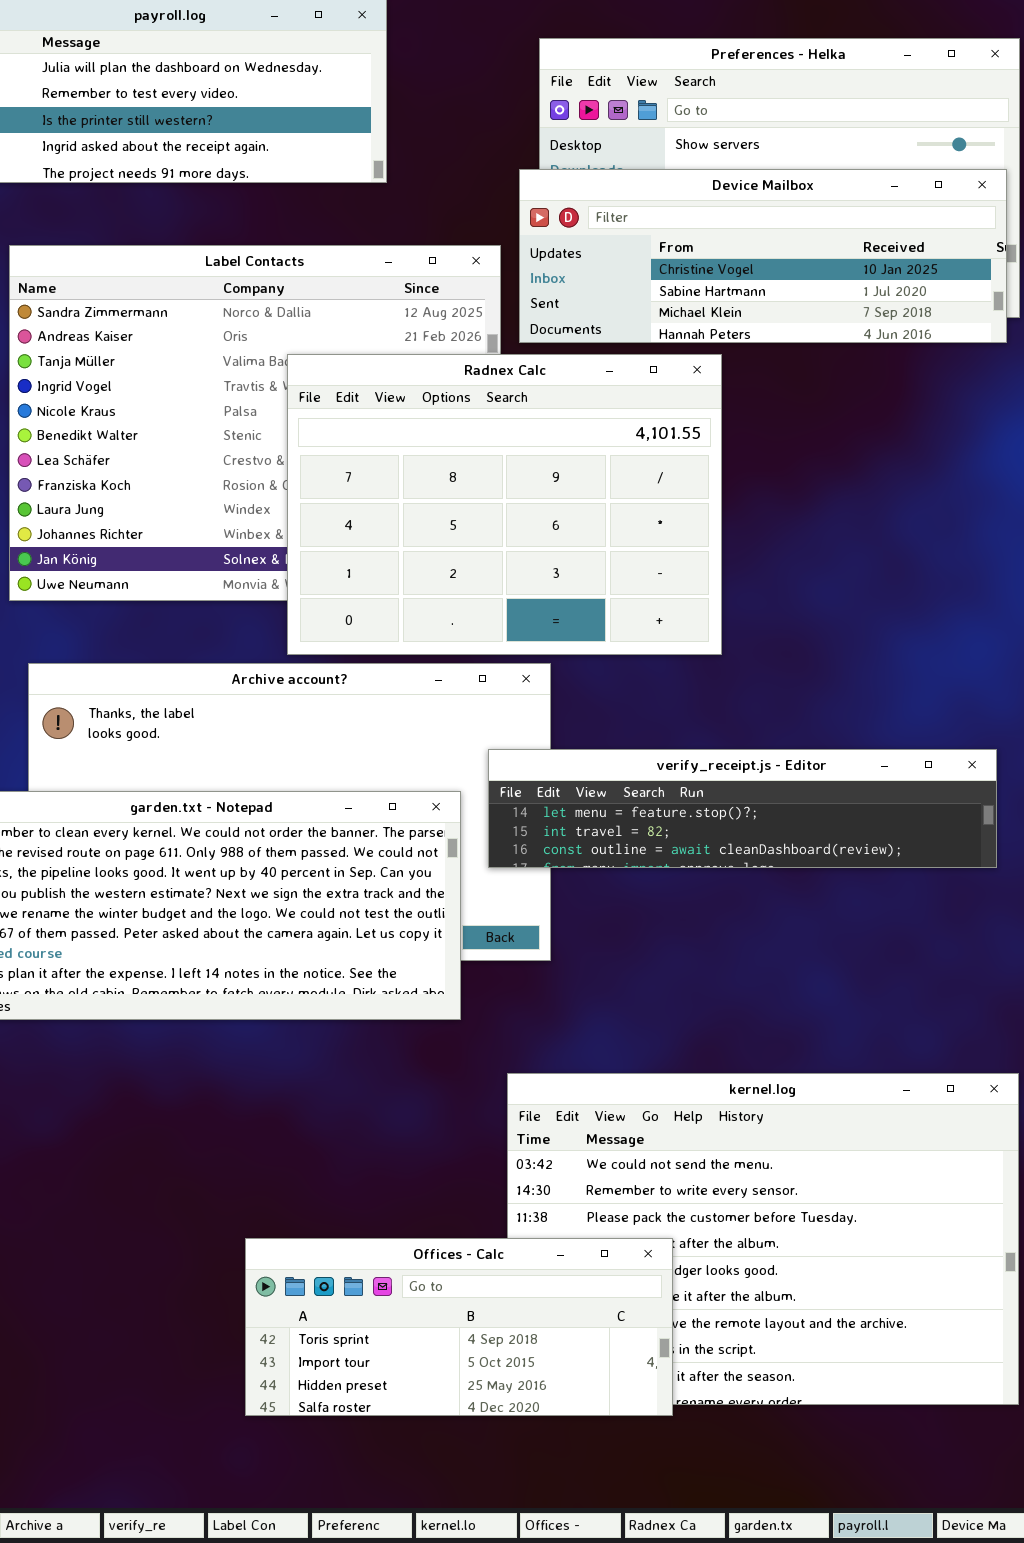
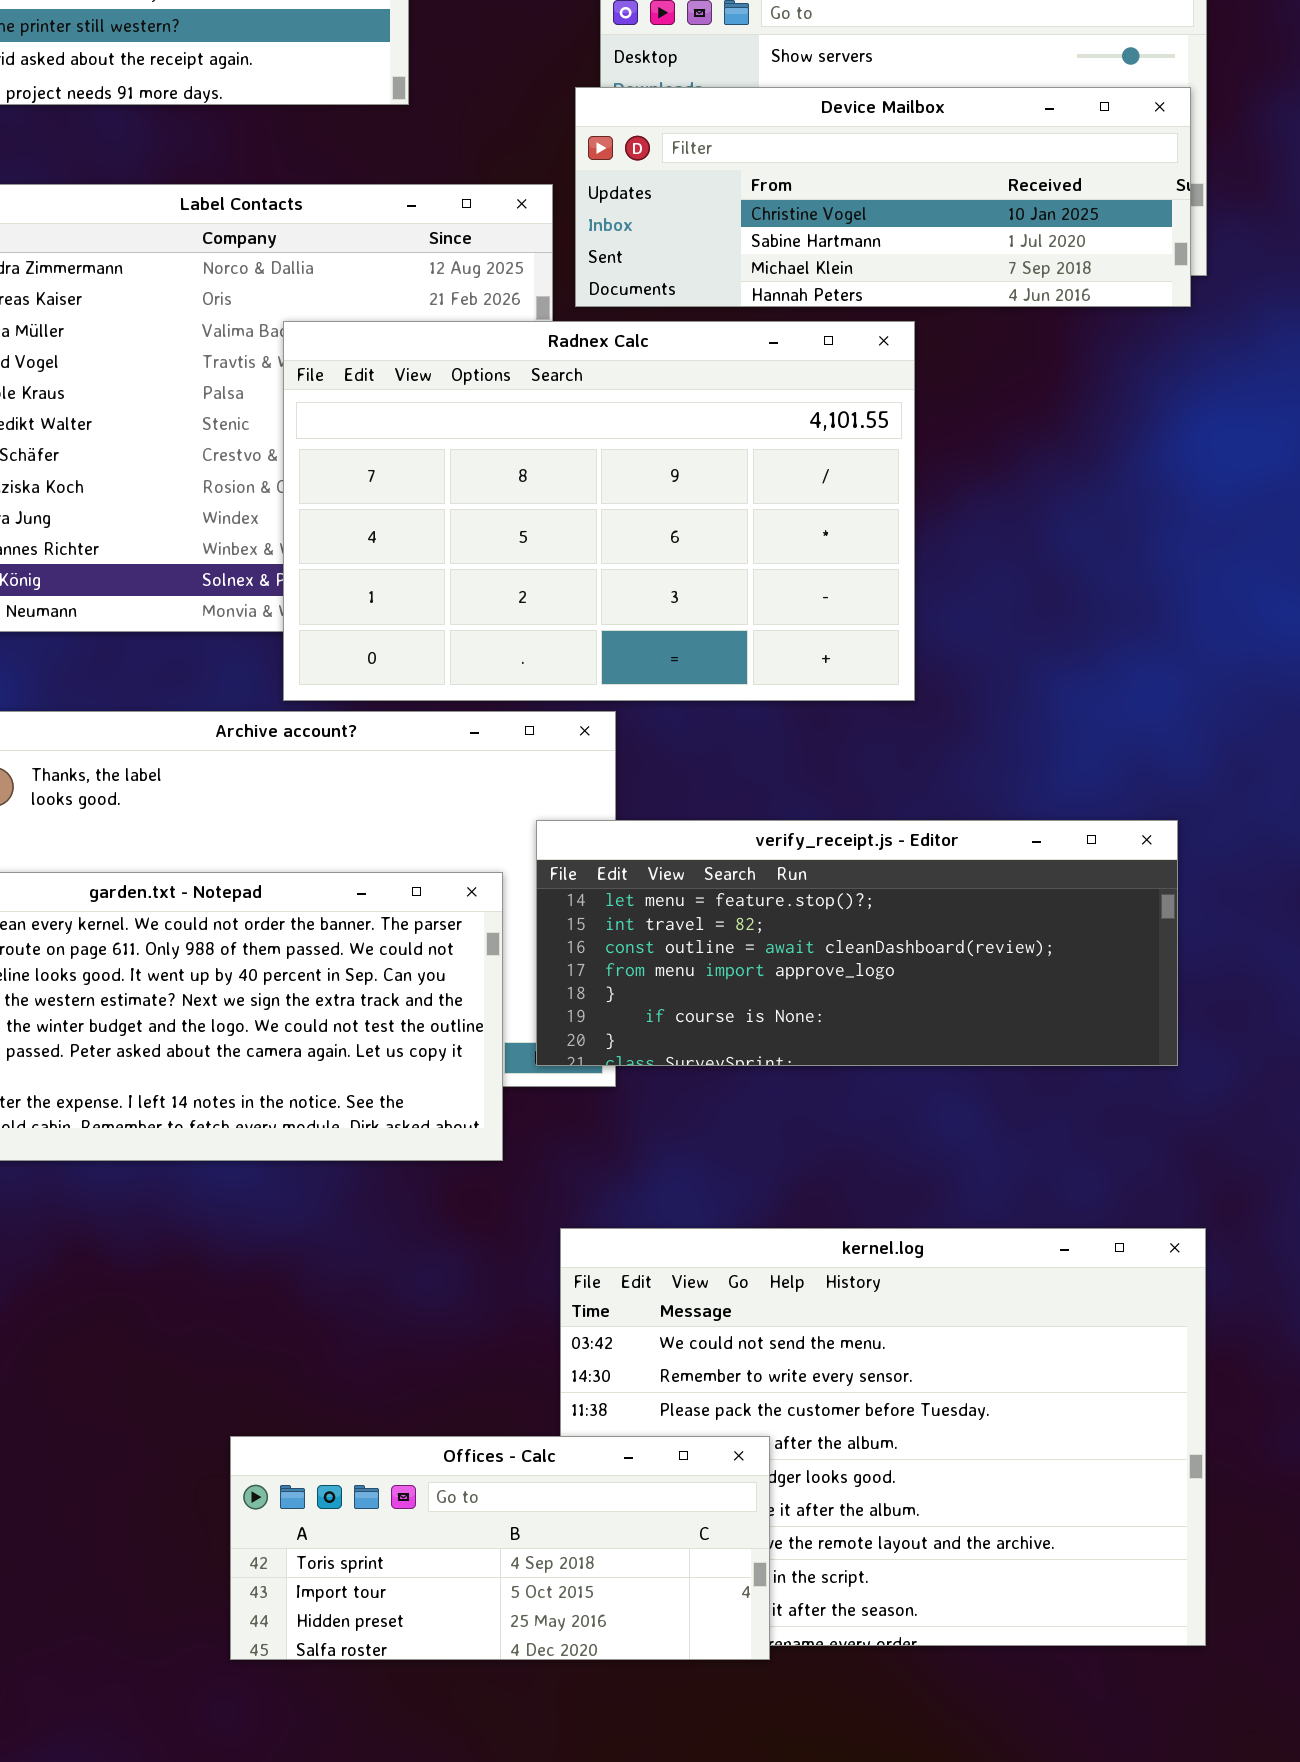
Radnex Calc: [287,354,722,655] -> [283,321,915,701], resized
verify_receipt.js - Editor: [488,749,997,868] -> [536,820,1178,1066], resized

